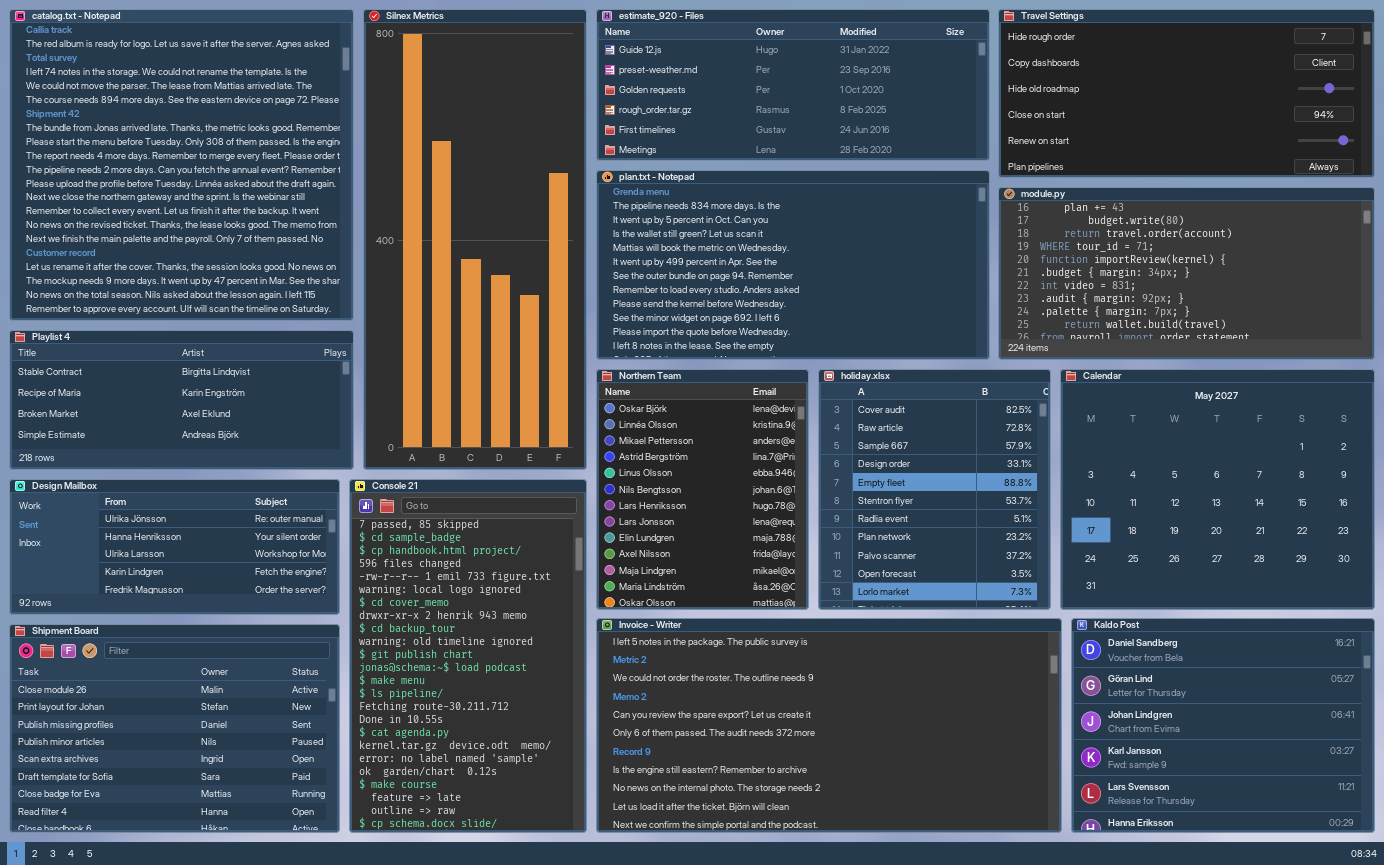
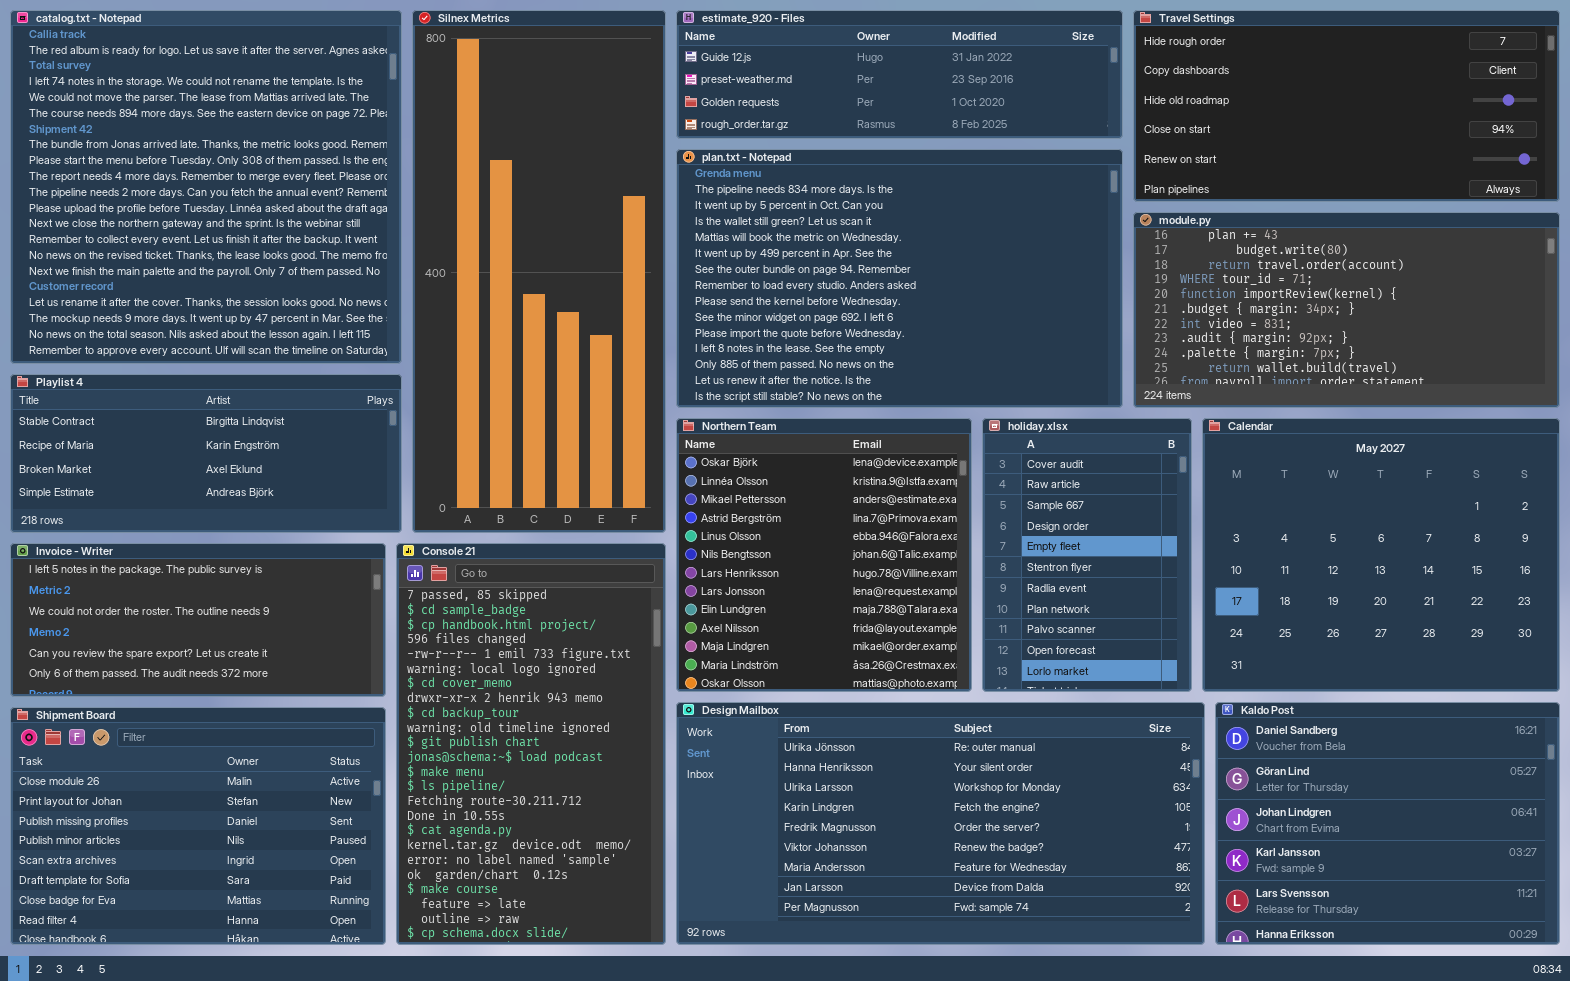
estimate_920 - Files: [596,9,990,161] -> [676,10,1123,139], resized
plan.txt - Notepad: [596,170,990,360] -> [676,149,1123,408], resized
Northern Team: [596,369,809,610] -> [676,418,972,692], resized
holiday.xlsx: [818,369,1051,610] -> [982,418,1192,692], resized
Design Mailbox: [9,479,340,615] -> [676,702,1205,945], moved, resized
Invoice - Writer: [596,618,1062,833] -> [10,543,386,697], moved, resized

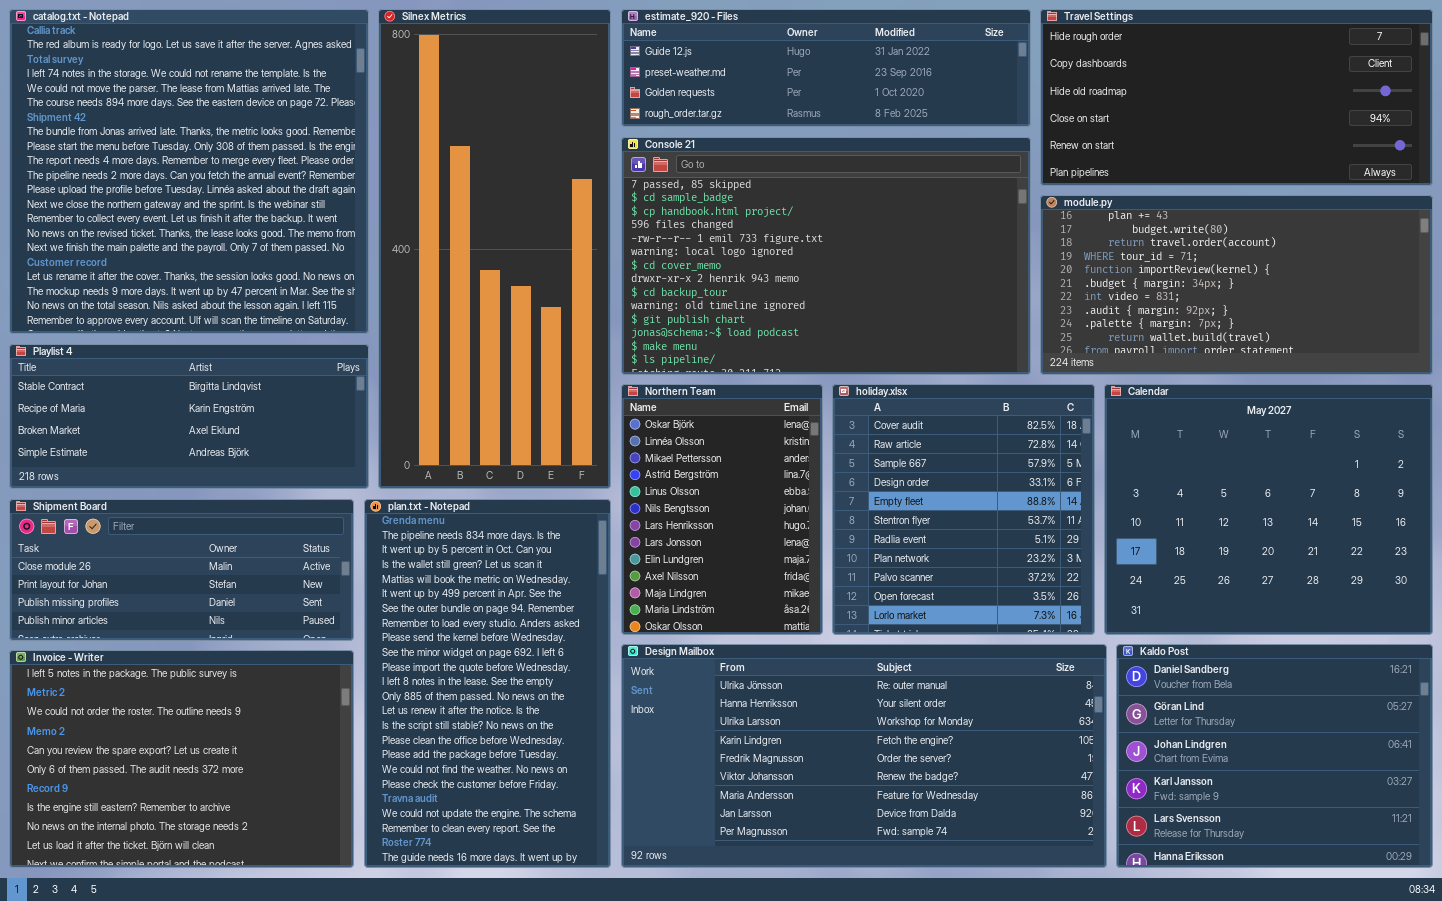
plan.txt - Notepad: [676,149,1123,408] -> [364,499,611,868], moved, resized
Northern Team: [676,418,972,692] -> [621,384,823,635], resized
holiday.xlsx: [982,418,1192,692] -> [832,384,1095,635], resized
Invoice - Writer: [10,543,386,697] -> [9,650,354,868], moved, resized
Console 21: [396,543,666,945] -> [621,137,1031,375], moved, resized
Shipment Board: [10,707,386,945] -> [9,499,354,641], moved, resized

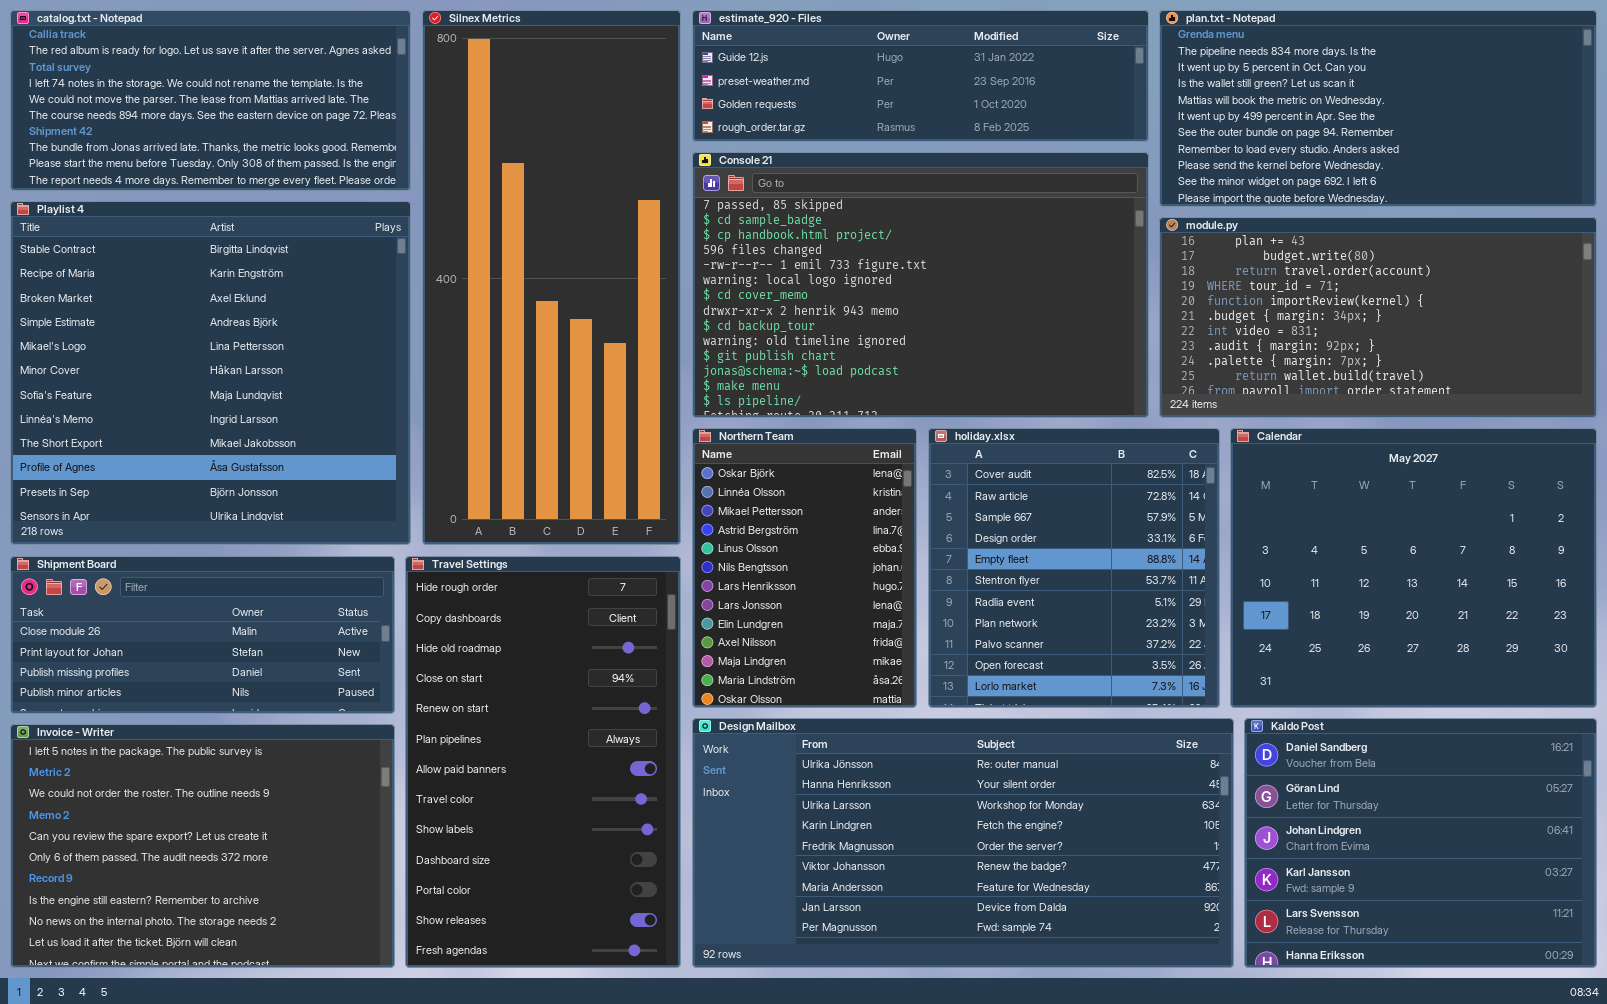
catalog.txt - Notepad: [9,9,369,334] -> [10,10,411,191], resized
Travel Settings: [1040,9,1433,186] -> [405,556,681,968], moved, resized
Playlist 4: [9,344,369,489] -> [10,201,411,545], resized
plan.txt - Notepad: [364,499,611,868] -> [1159,10,1597,207], moved, resized

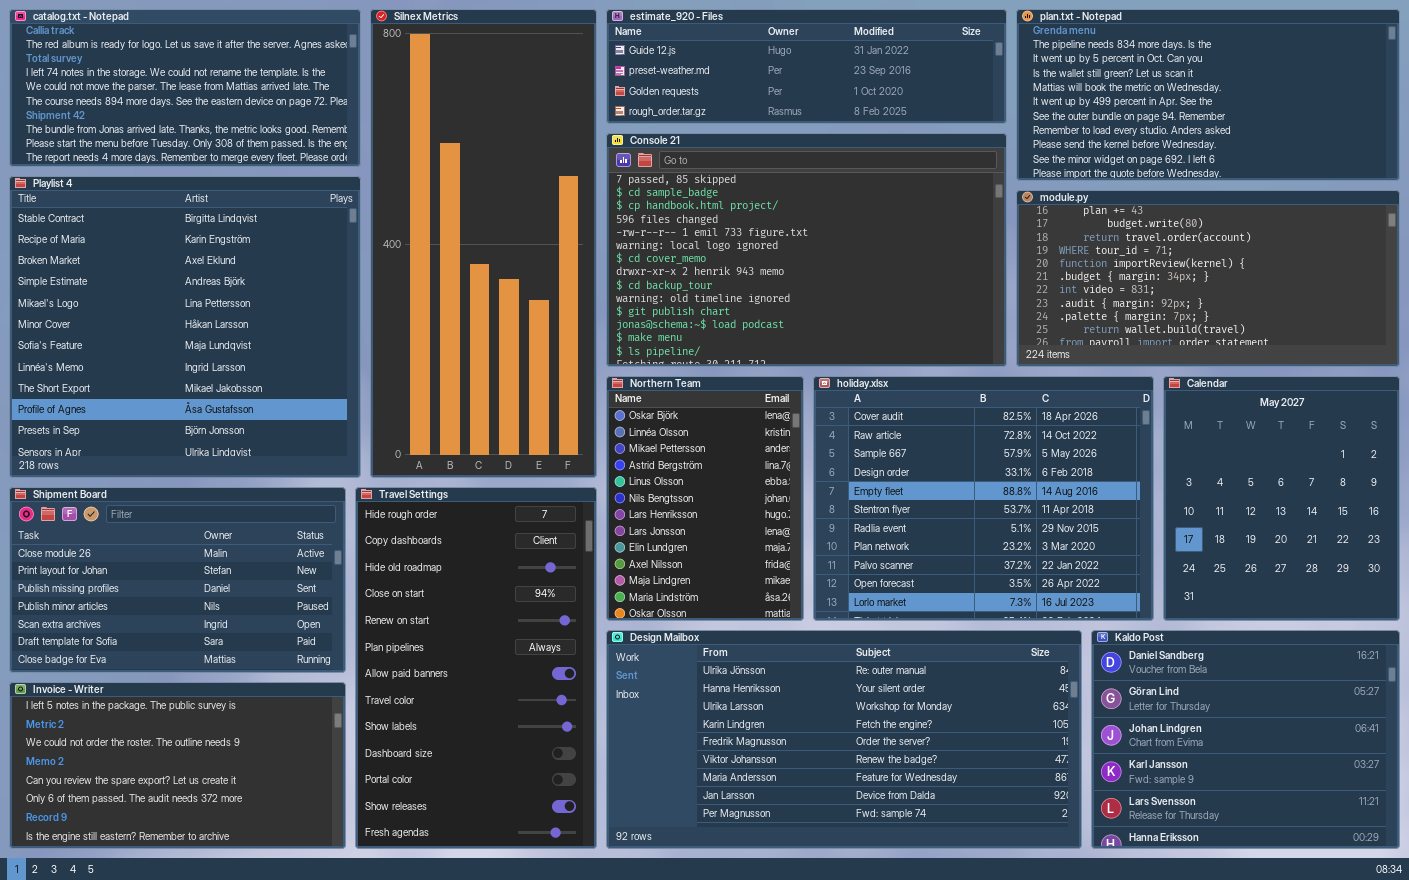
holiday.xlsx: [928,428,1220,708] -> [813,376,1154,621], resized
Calendar: [1230,428,1597,708] -> [1163,376,1400,621], resized
Shipment Board: [10,556,395,714] -> [9,487,346,673], resized
Invoice - Writer: [10,724,395,968] -> [9,682,346,849], resized

